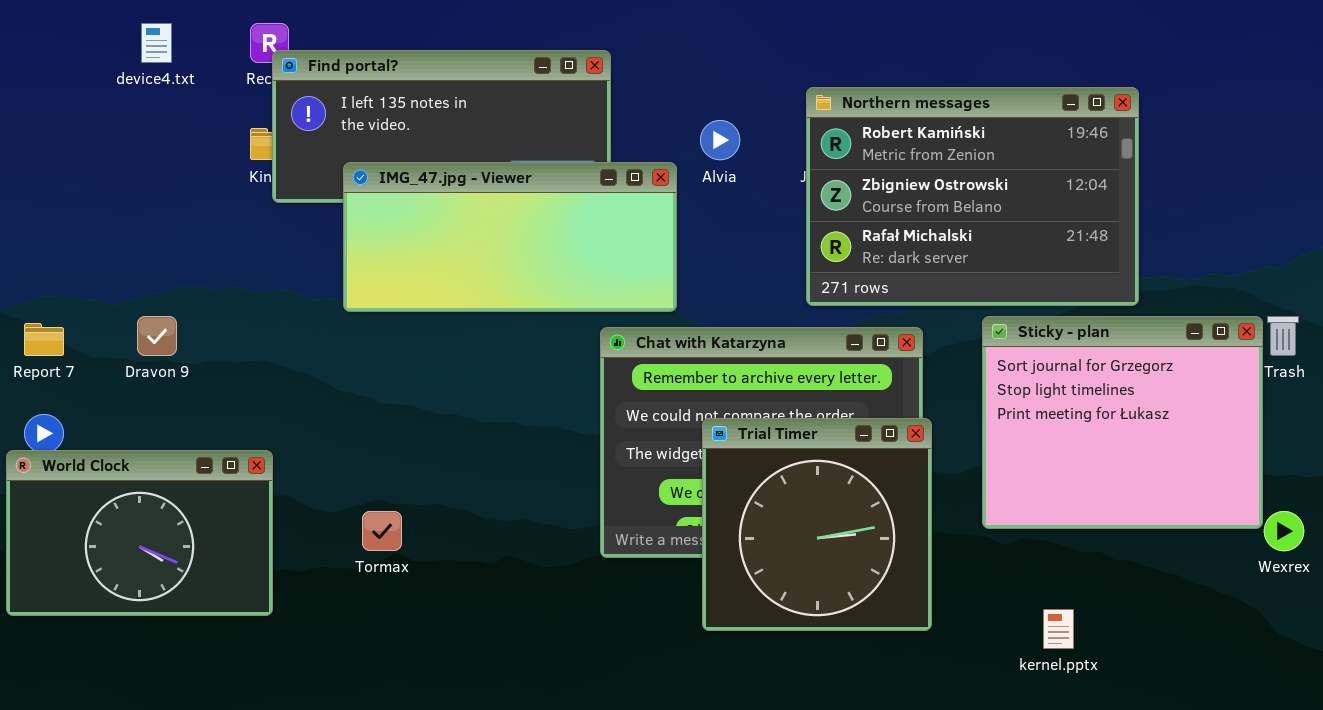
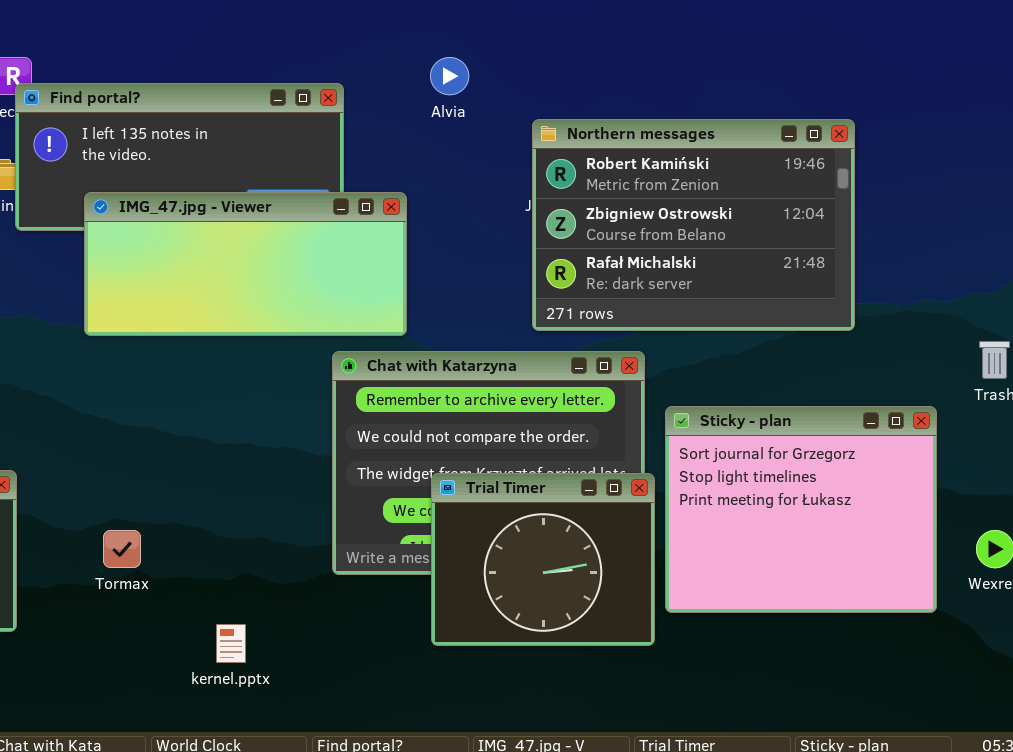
Alvia: [700,120,740,160] -> [430,57,469,95], moved
Sticky - plan: [982,316,1263,529] -> [665,406,937,613], moved
Trial Timer: [702,418,932,631] -> [431,473,655,646], resized
kernel.pptx: [1043,609,1074,649] -> [216,624,246,663], moved

